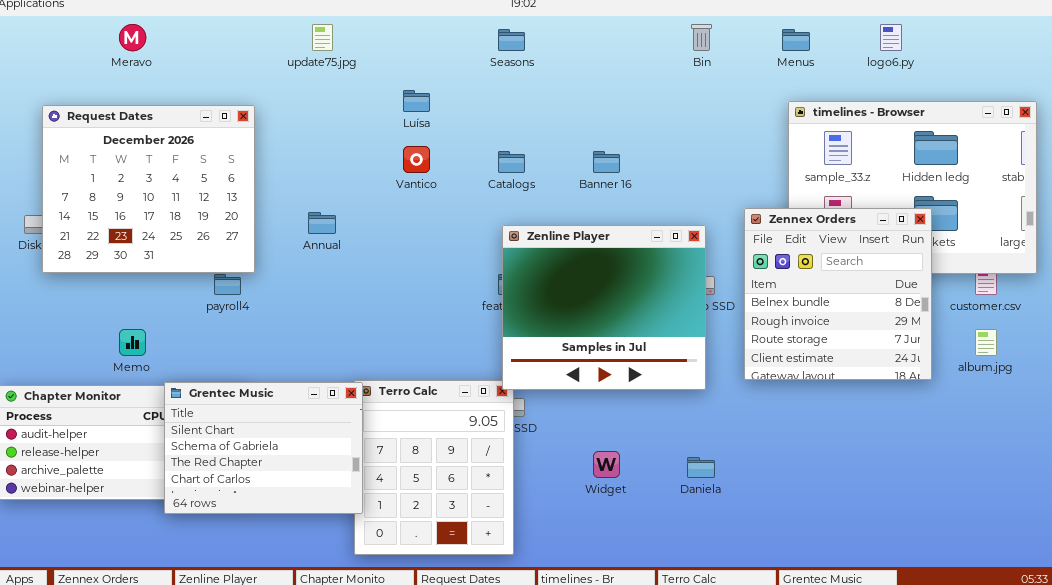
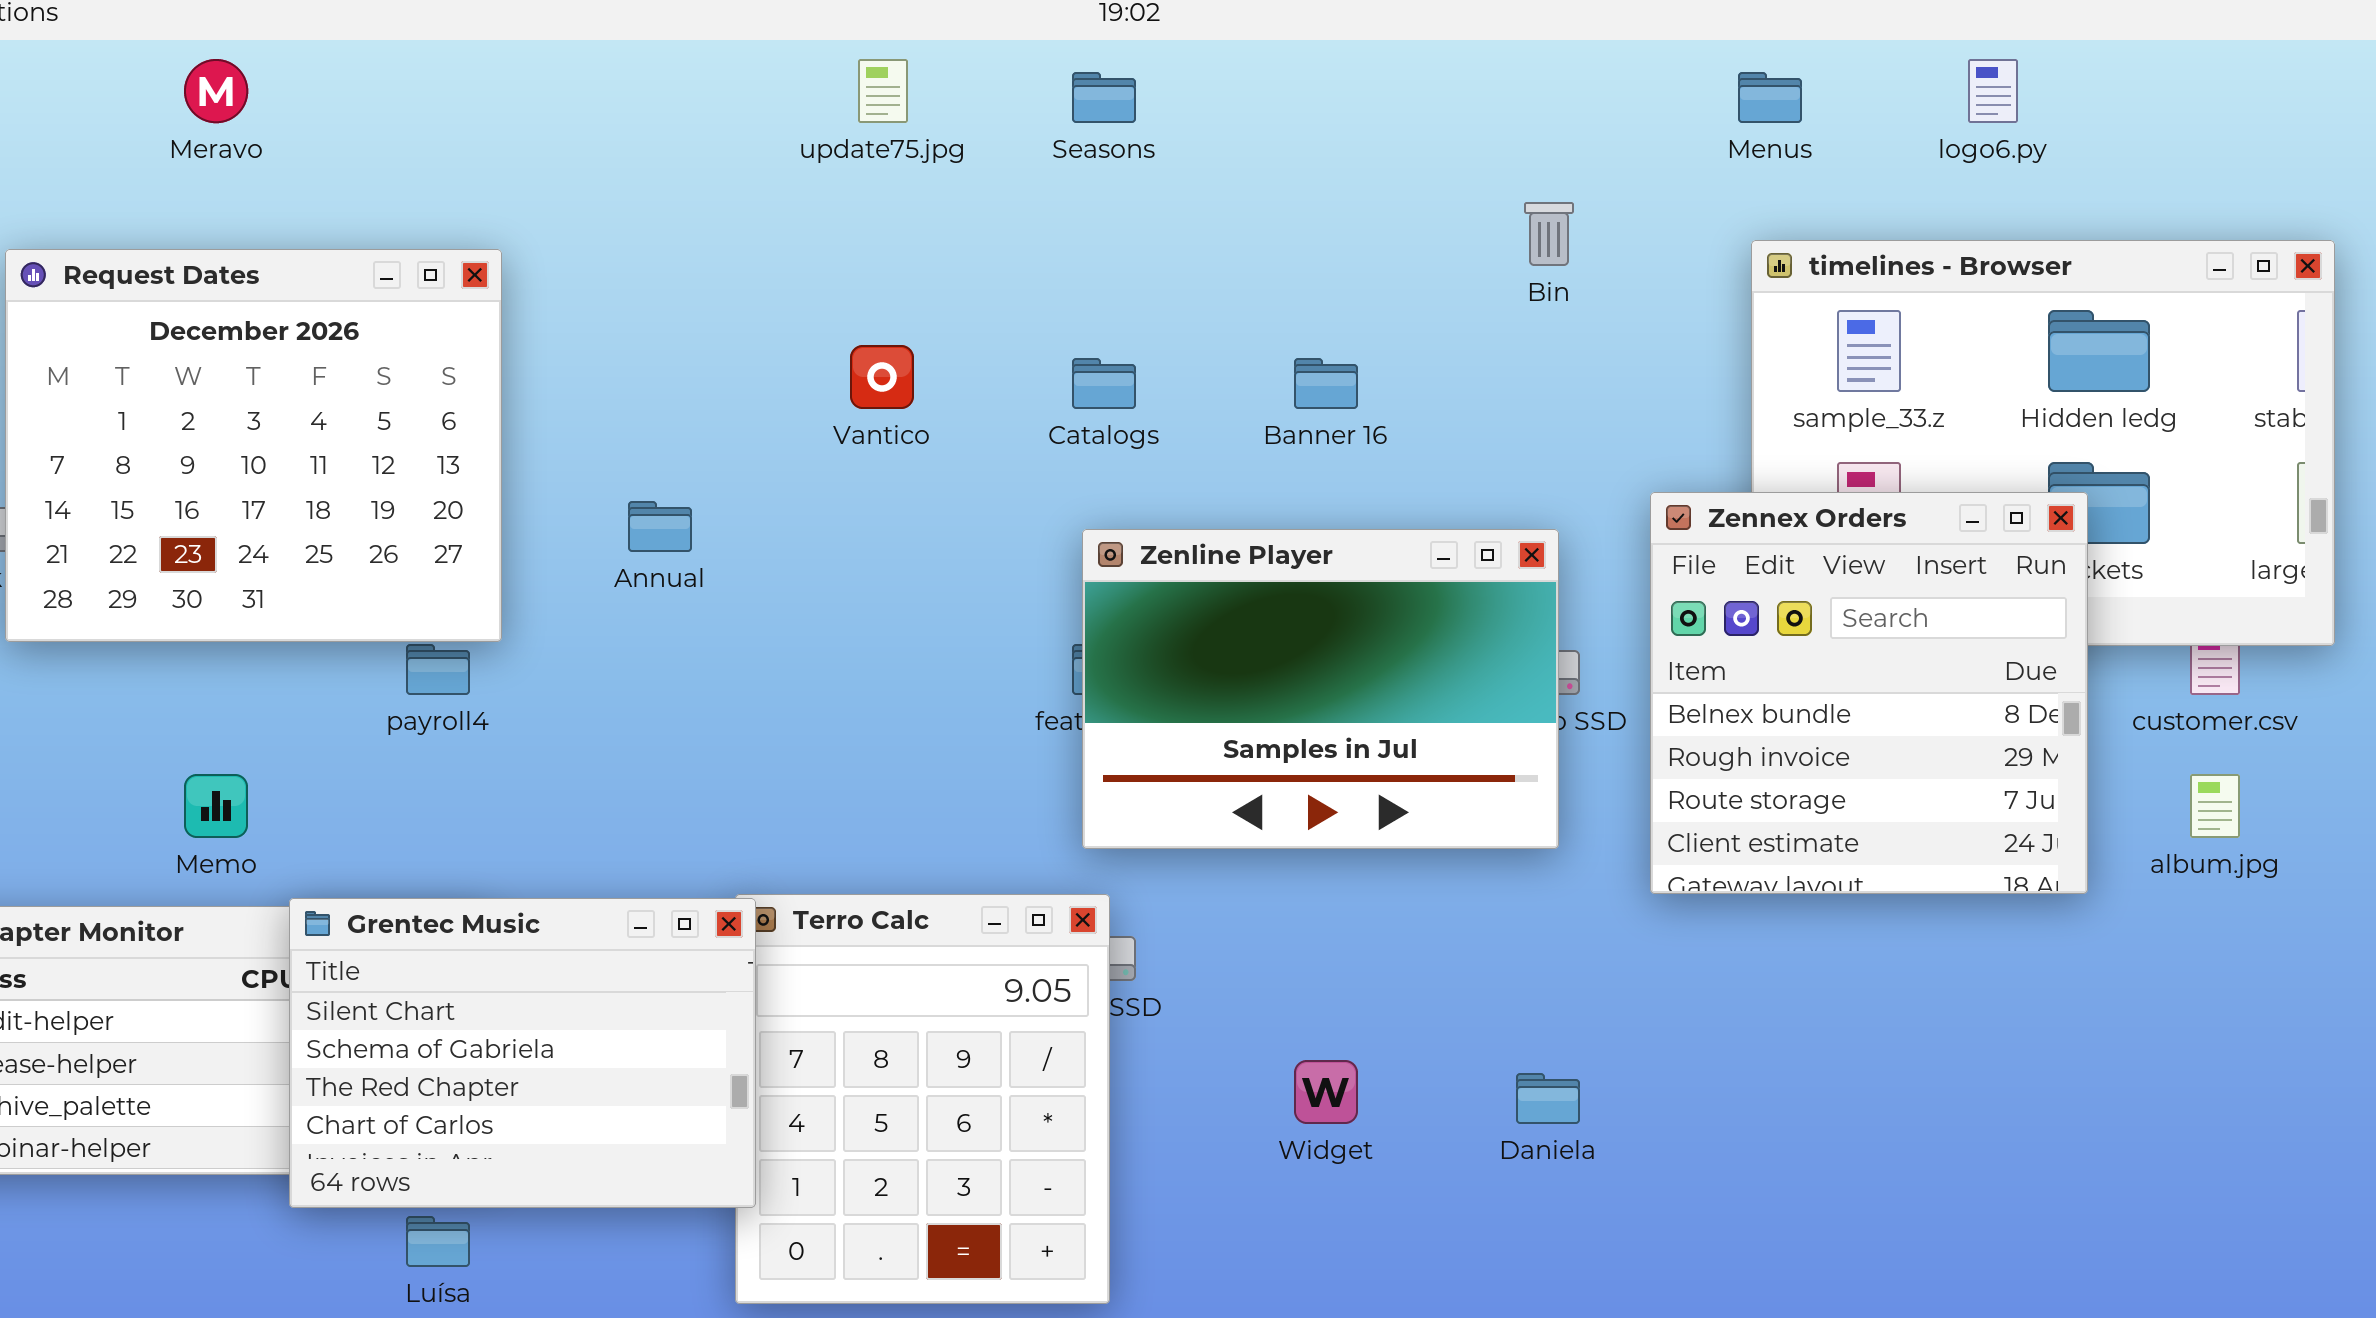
update75.jpg: [312,24,333,51] -> [858,59,908,123], moved
Bin: [691,24,712,51] -> [1524,202,1574,266], moved
Luísa: [403,90,430,112] -> [406,1216,470,1267], moved
Zenline Player: [502,225,706,390] -> [1082,529,1559,849], resized

